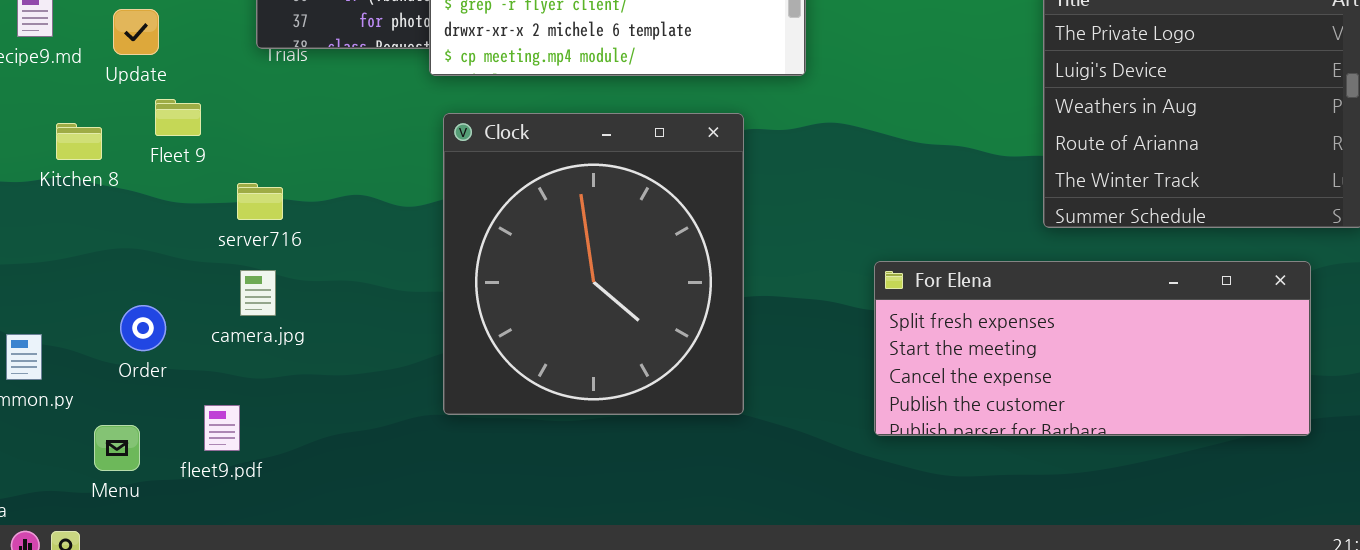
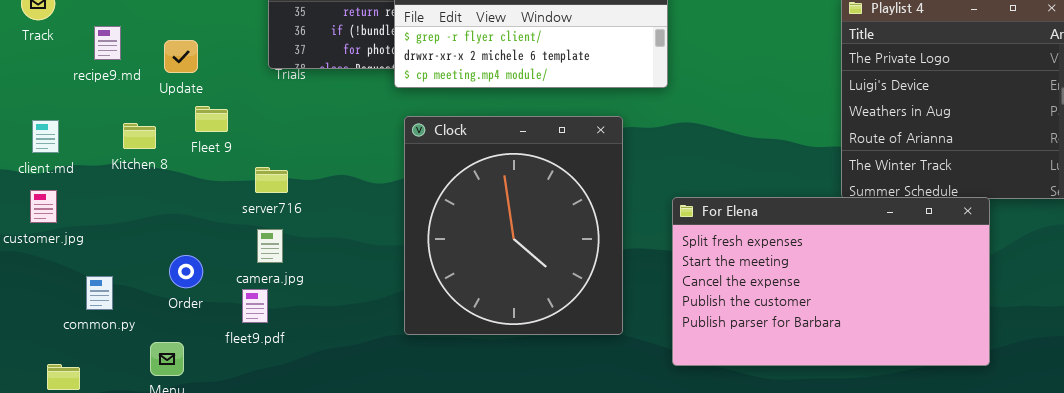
For Elena: [874,261,1311,436] -> [672,197,990,366], moved, resized
fleet9.pdf: [204,405,240,451] -> [242,289,268,323], moved

